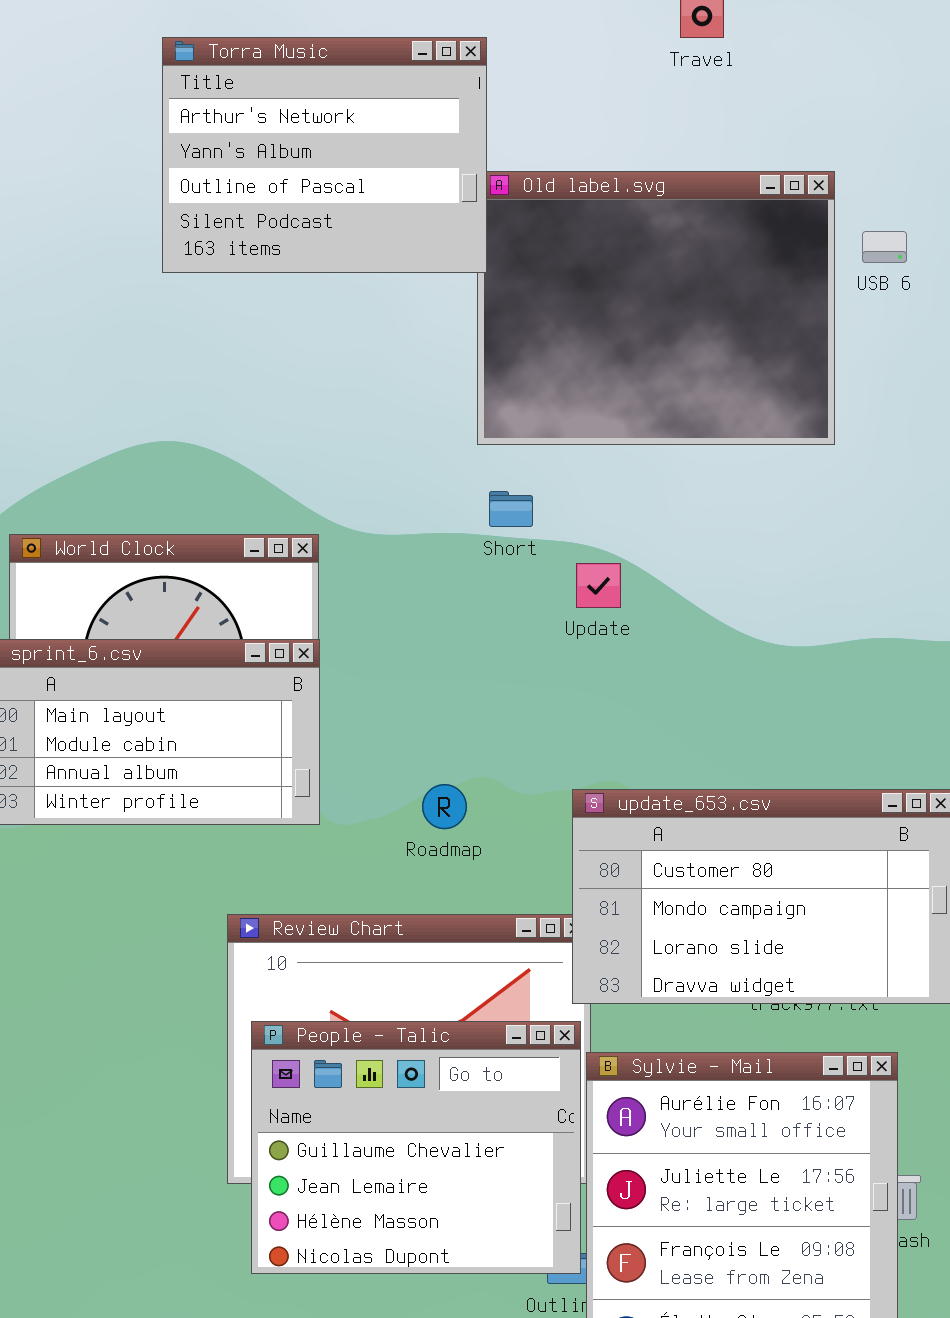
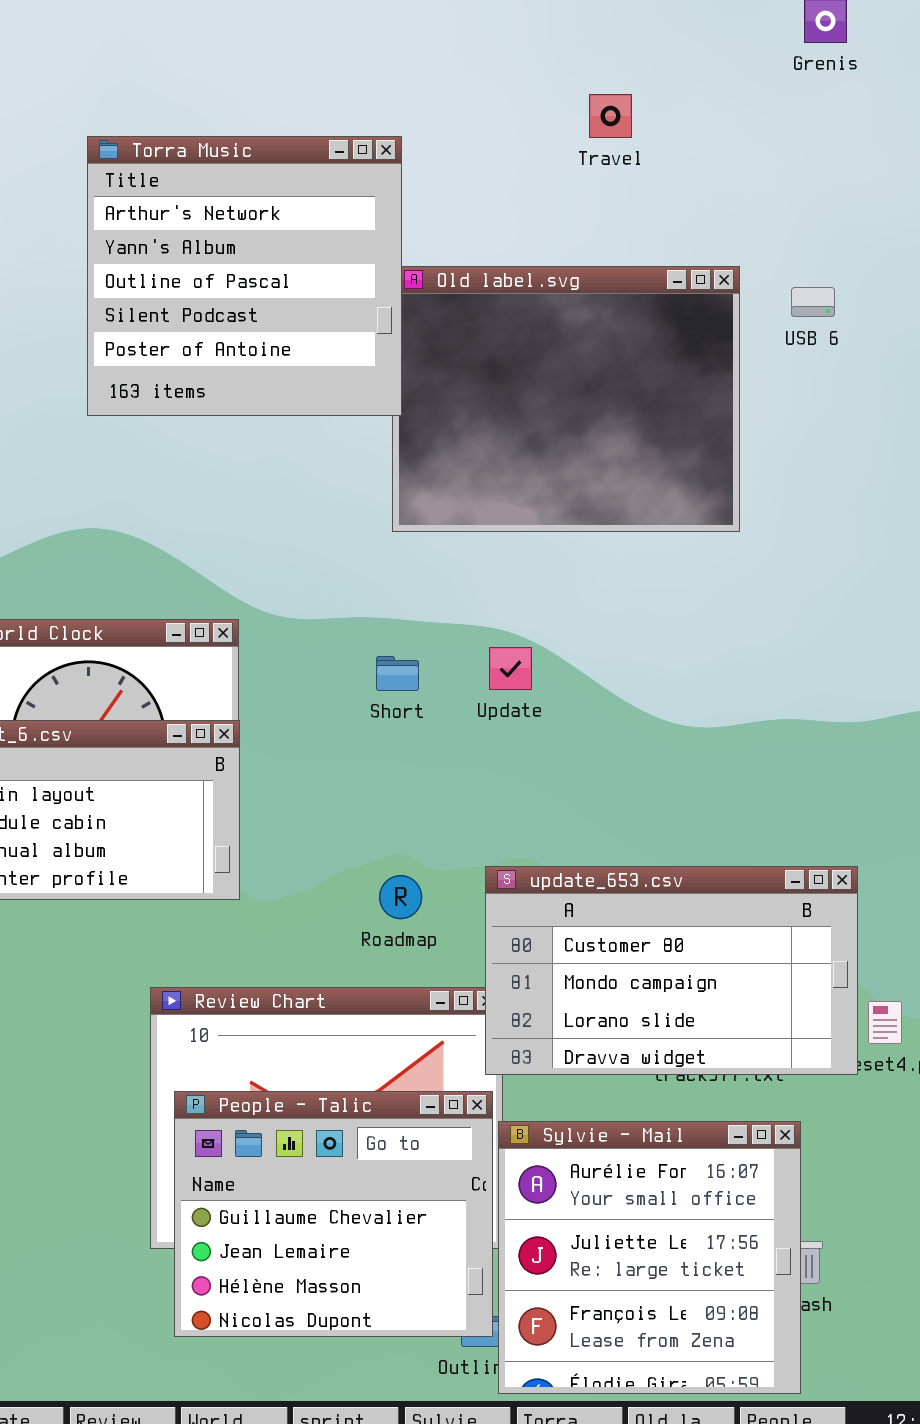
Torra Music: [162,37,487,273] -> [87,136,402,416], resized
USB 6: [862,231,907,263] -> [791,287,835,317], moved
Short: [489,491,533,527] -> [376,656,419,691], moved
Roadmap: [422,784,467,829] -> [379,875,422,919], moved

